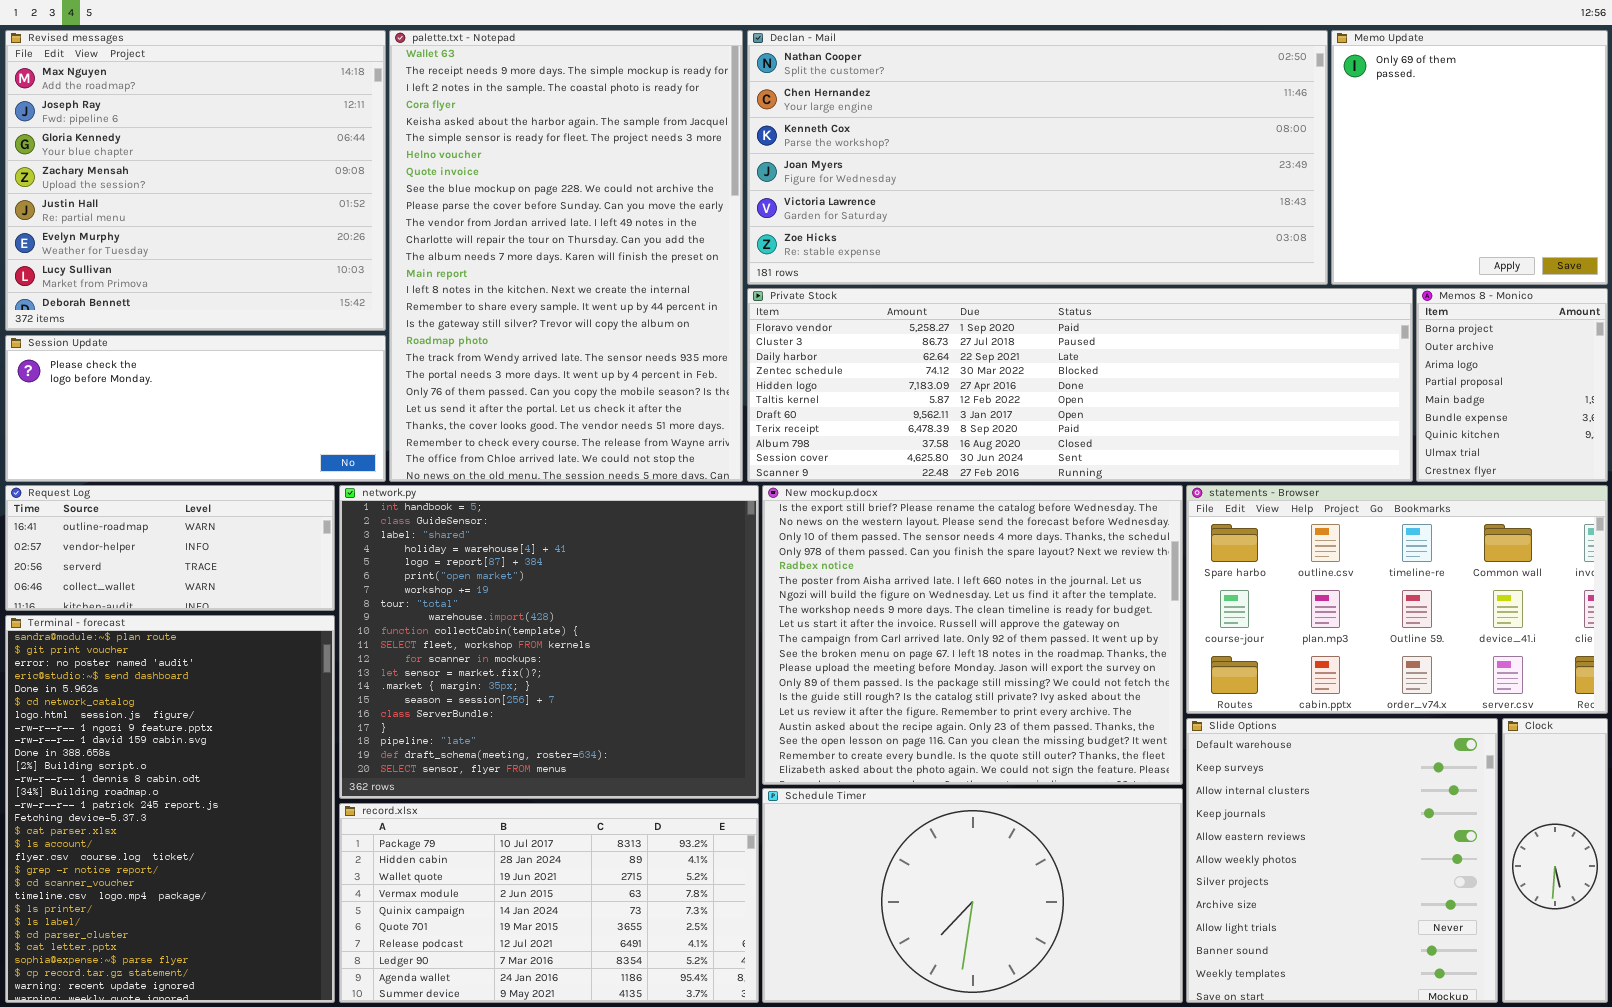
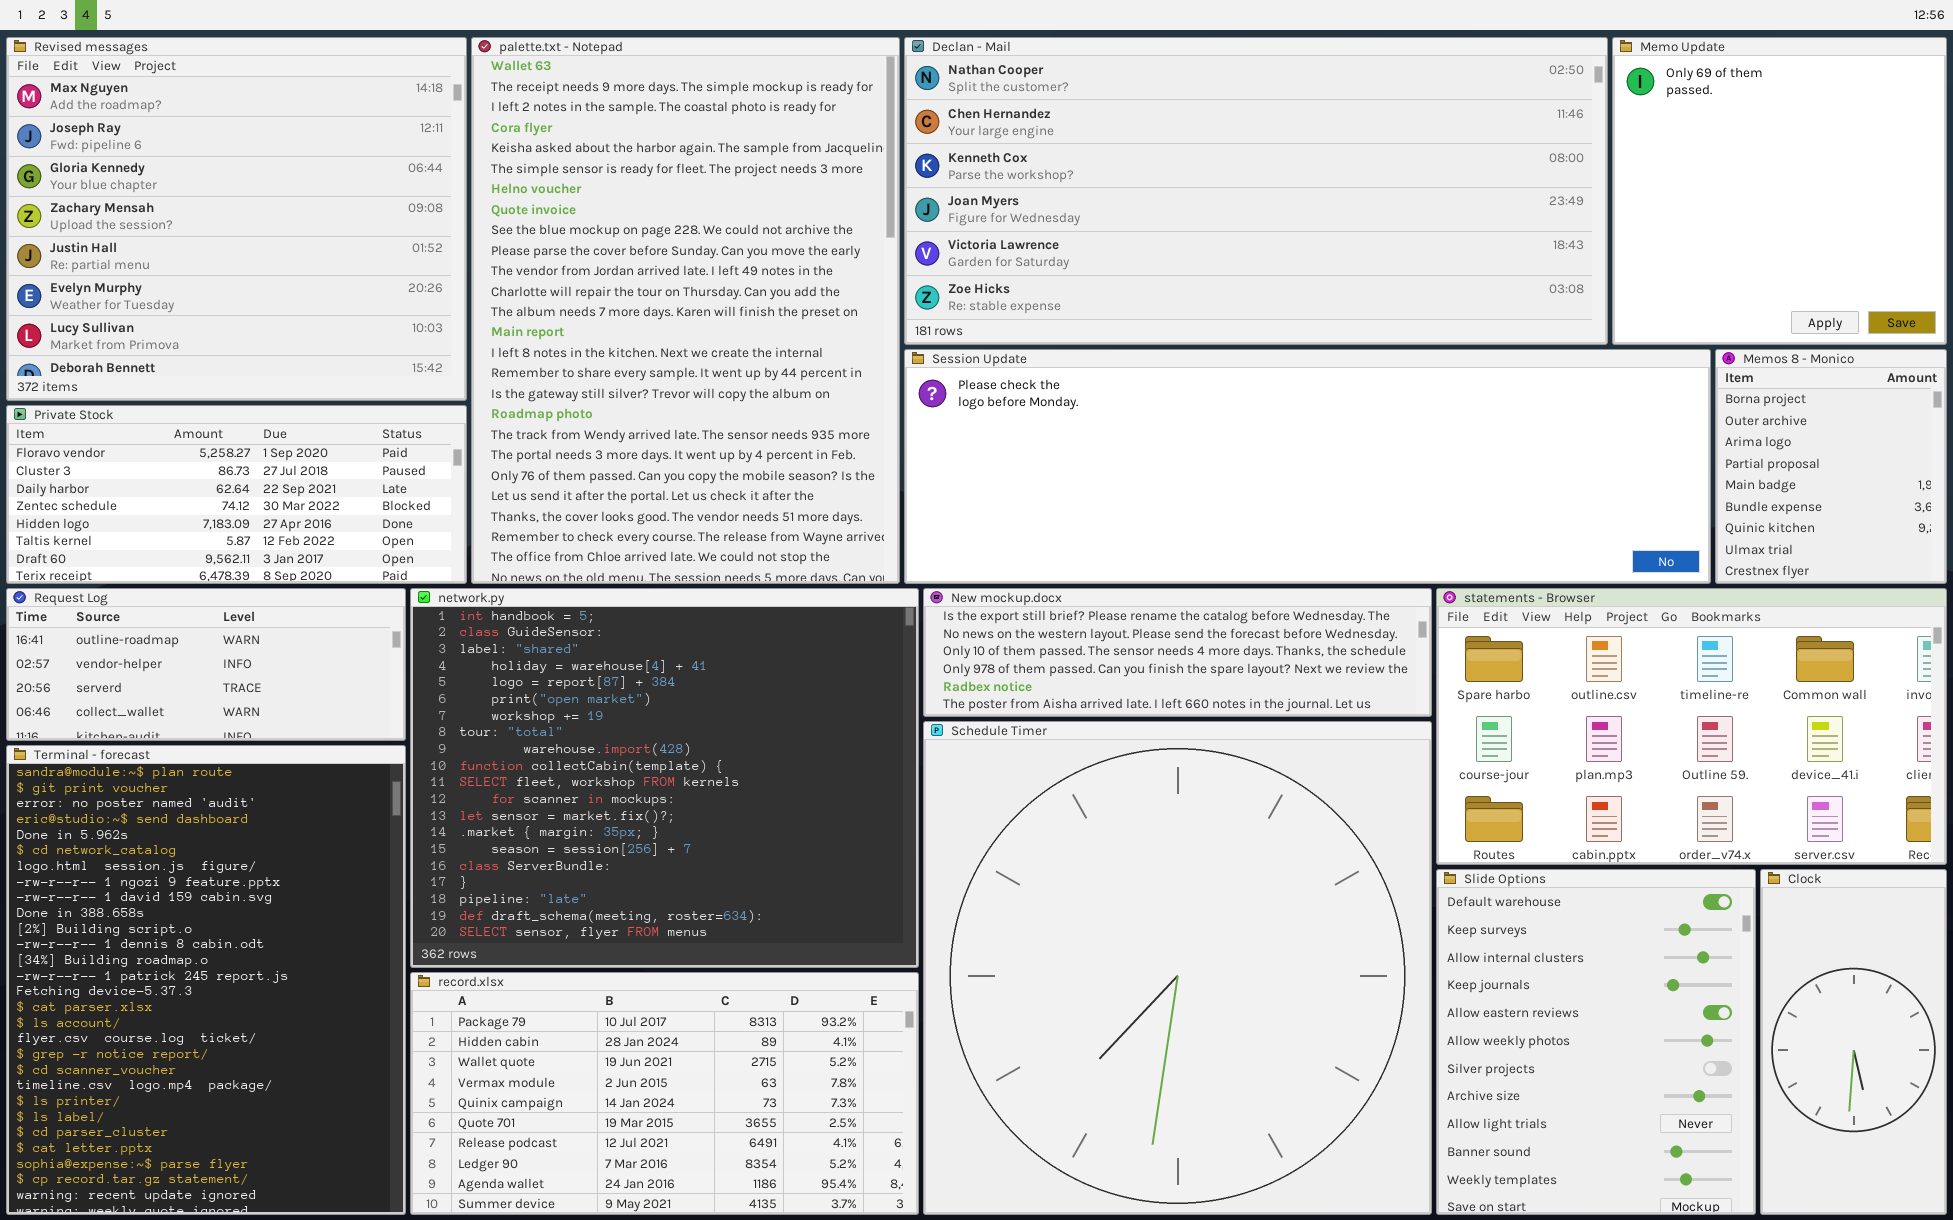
Private Stock: [747,288,1413,482] -> [6,405,467,584], moved, resized
Session Update: [5,335,386,482] -> [904,349,1711,584], moved, resized
New mockup.docx: [762,485,1183,785] -> [923,588,1432,717], resized
Slide Options: [1186,718,1498,1003] -> [1436,869,1756,1215], resized
Clock: [1502,718,1608,1003] -> [1760,869,1947,1215], resized
Schedule Timer: [762,788,1183,1003] -> [923,721,1432,1215], resized

